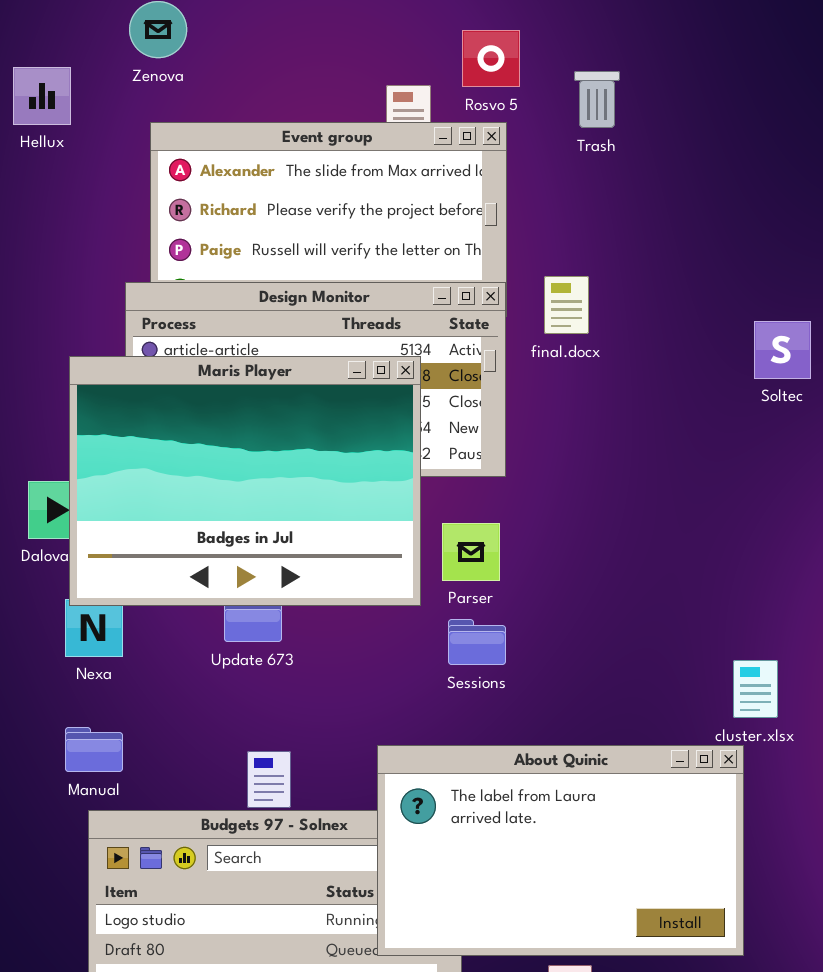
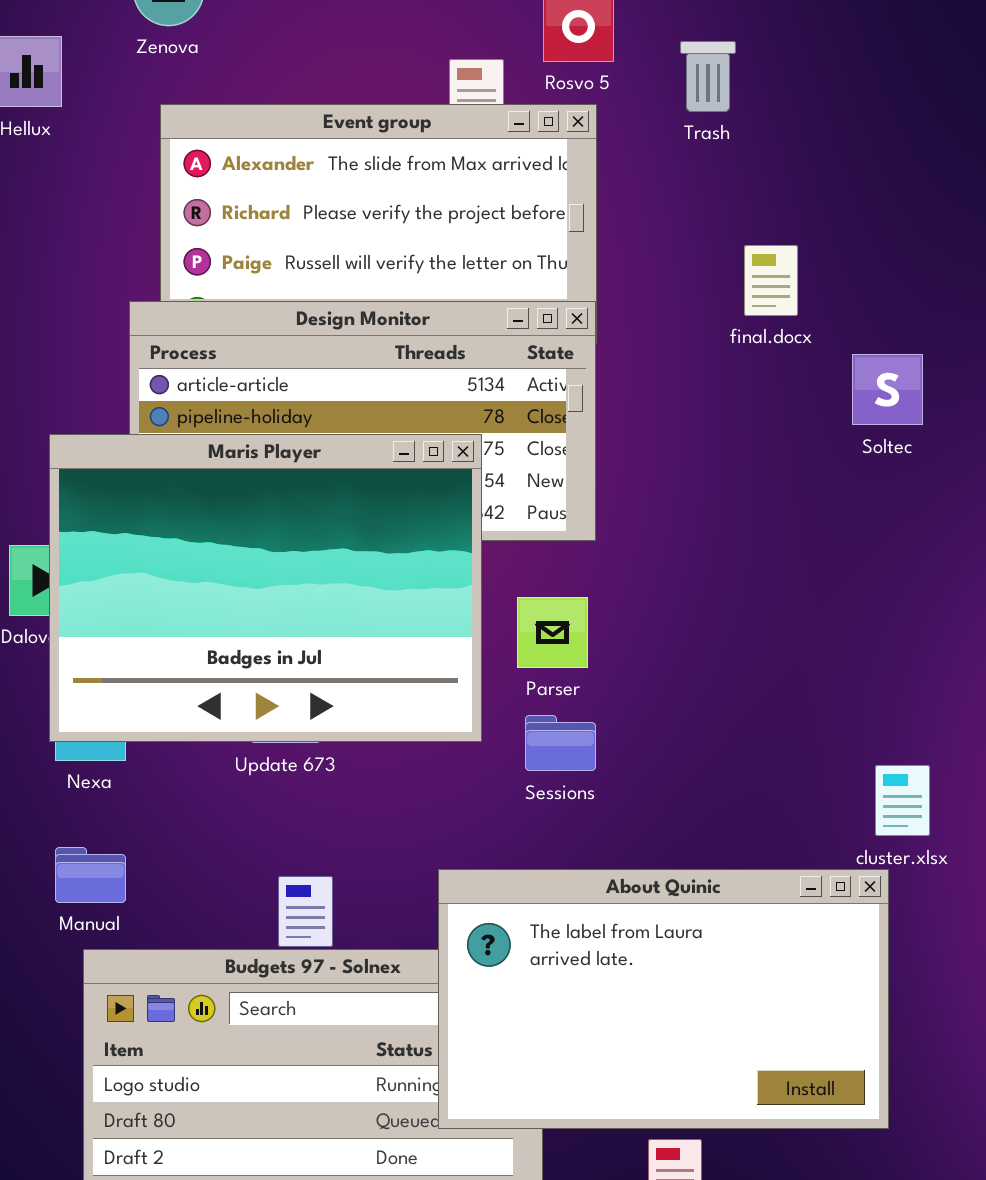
final.docx: [544,276,589,334] -> [744,245,798,316], moved
Soltec: [754,321,811,379] -> [852,354,923,425], moved
Maris Player: [69,356,421,606] -> [49,434,482,742], moved

